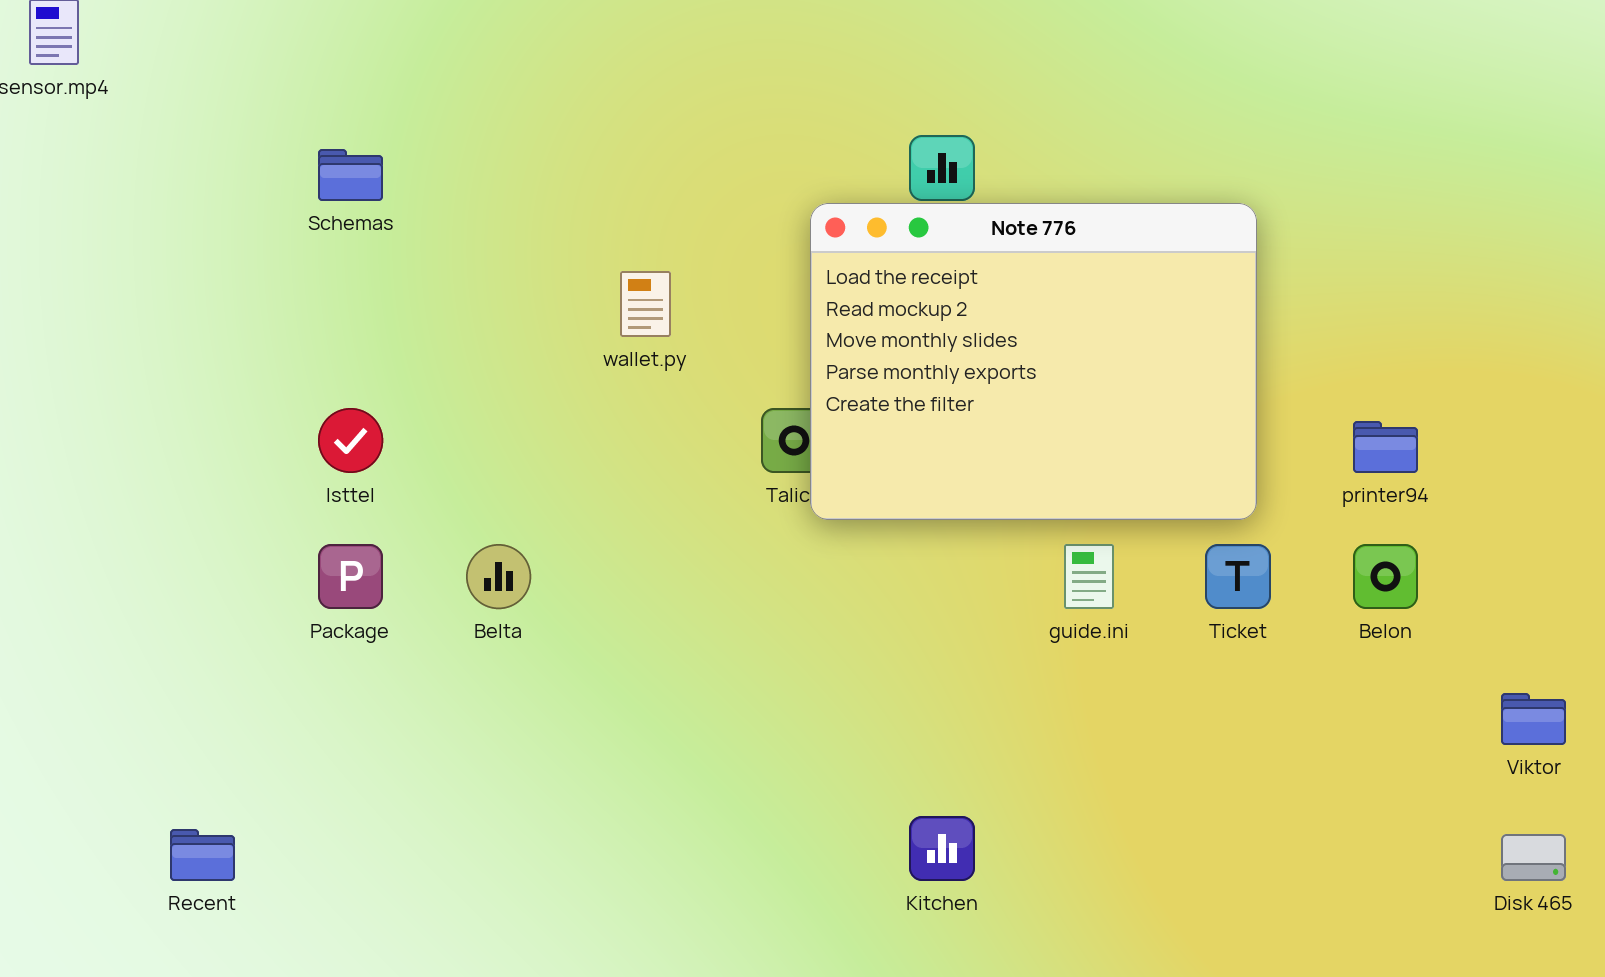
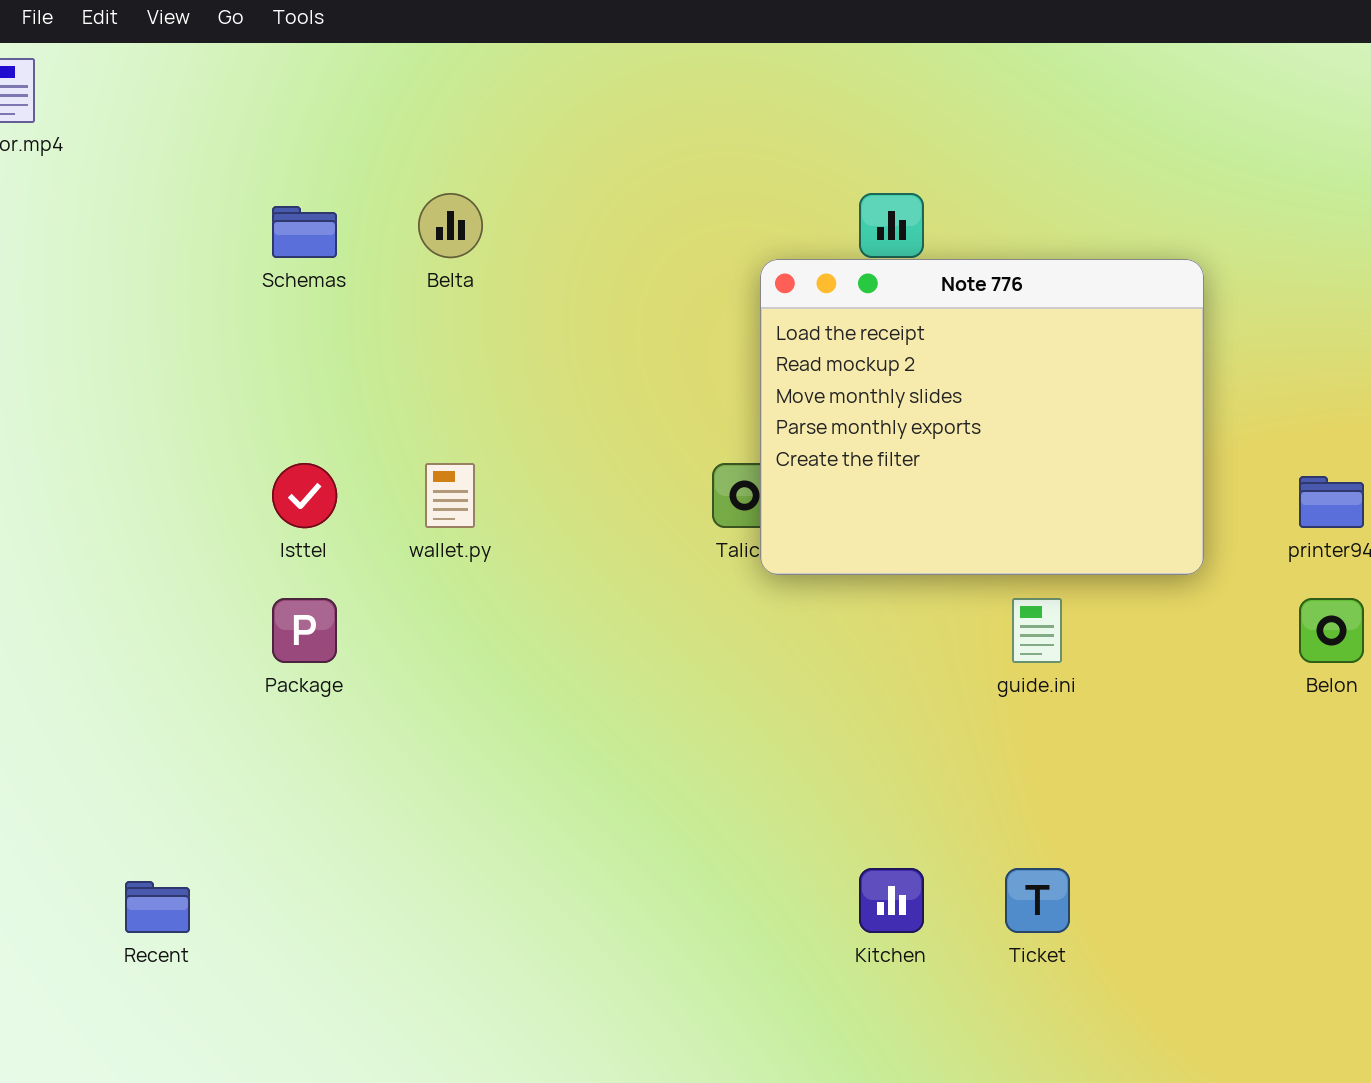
wallet.py: [620,271,671,337] -> [425,463,475,528], moved
Belta: [466,544,531,609] -> [418,193,483,258], moved
Ticket: [1205,544,1271,609] -> [1005,868,1070,933], moved

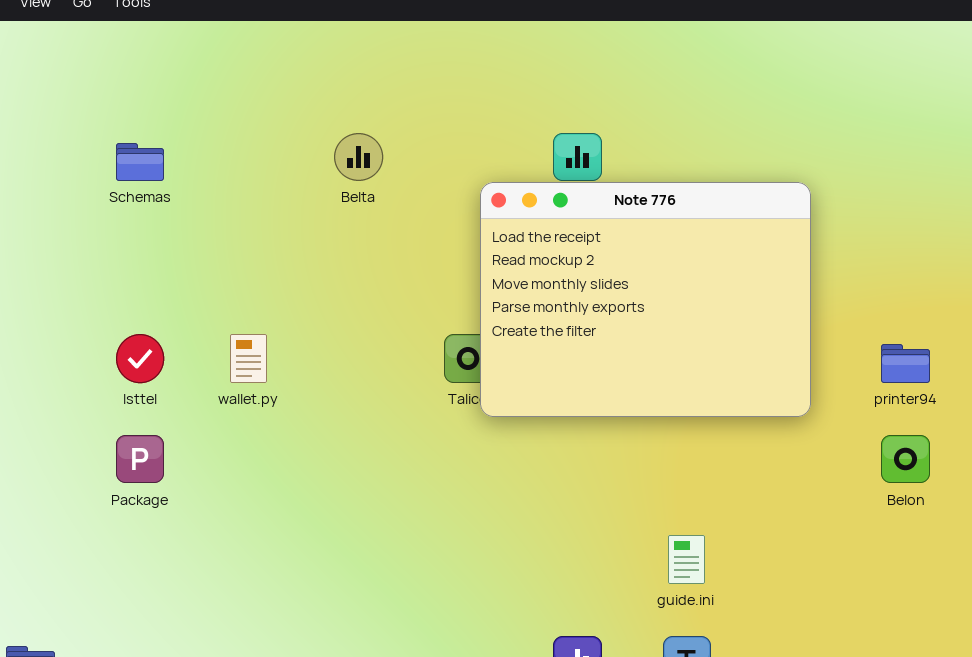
Belta: [418,193,483,258] -> [334,133,383,181], moved
guide.ini: [1012,598,1062,663] -> [668,535,705,584], moved

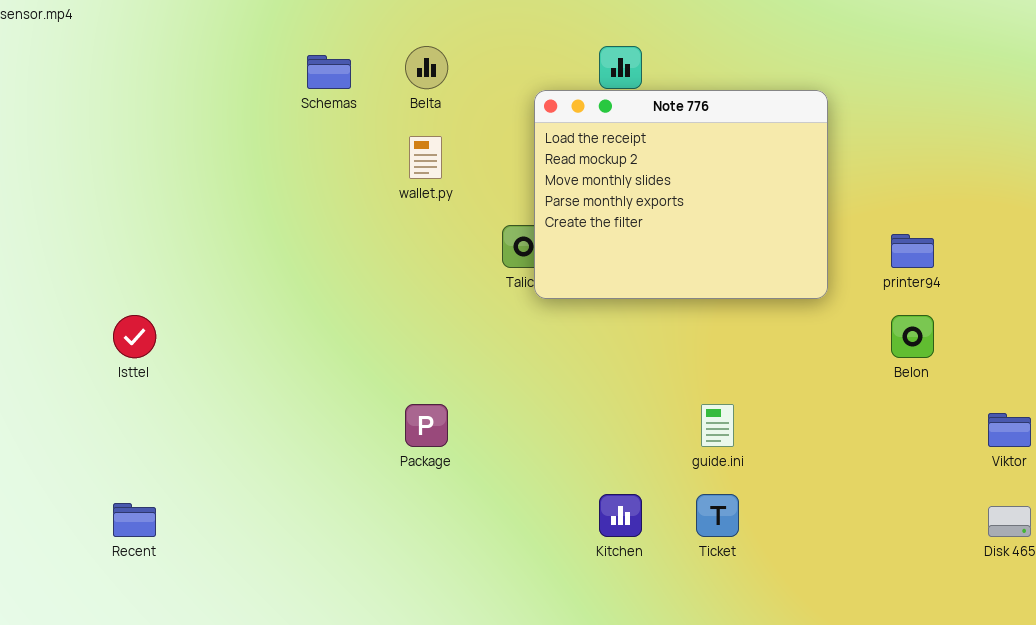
Schemas: [116,143,164,181] -> [307,55,351,89], moved
Isttel: [116,334,164,383] -> [113,315,156,358], moved
wallet.py: [230,334,267,383] -> [409,136,442,179], moved
Package: [116,435,164,483] -> [405,404,448,447], moved

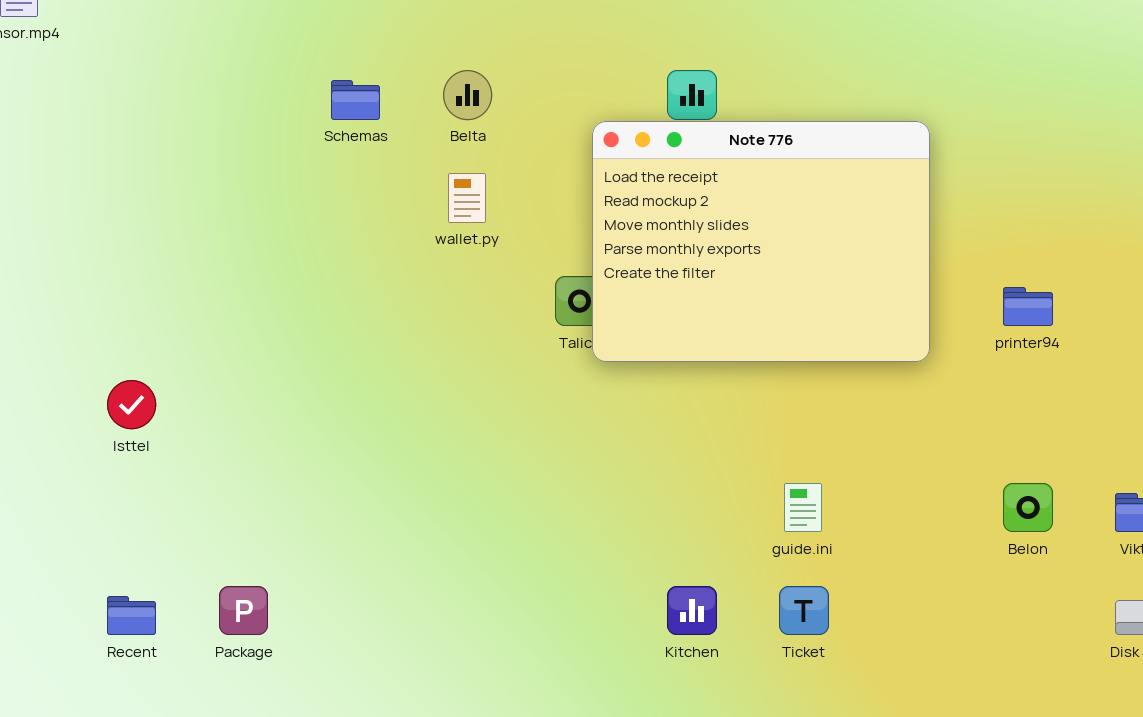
Belon: [891,315,934,358] -> [1003,483,1053,532], moved
Package: [405,404,448,447] -> [219,586,268,635], moved

